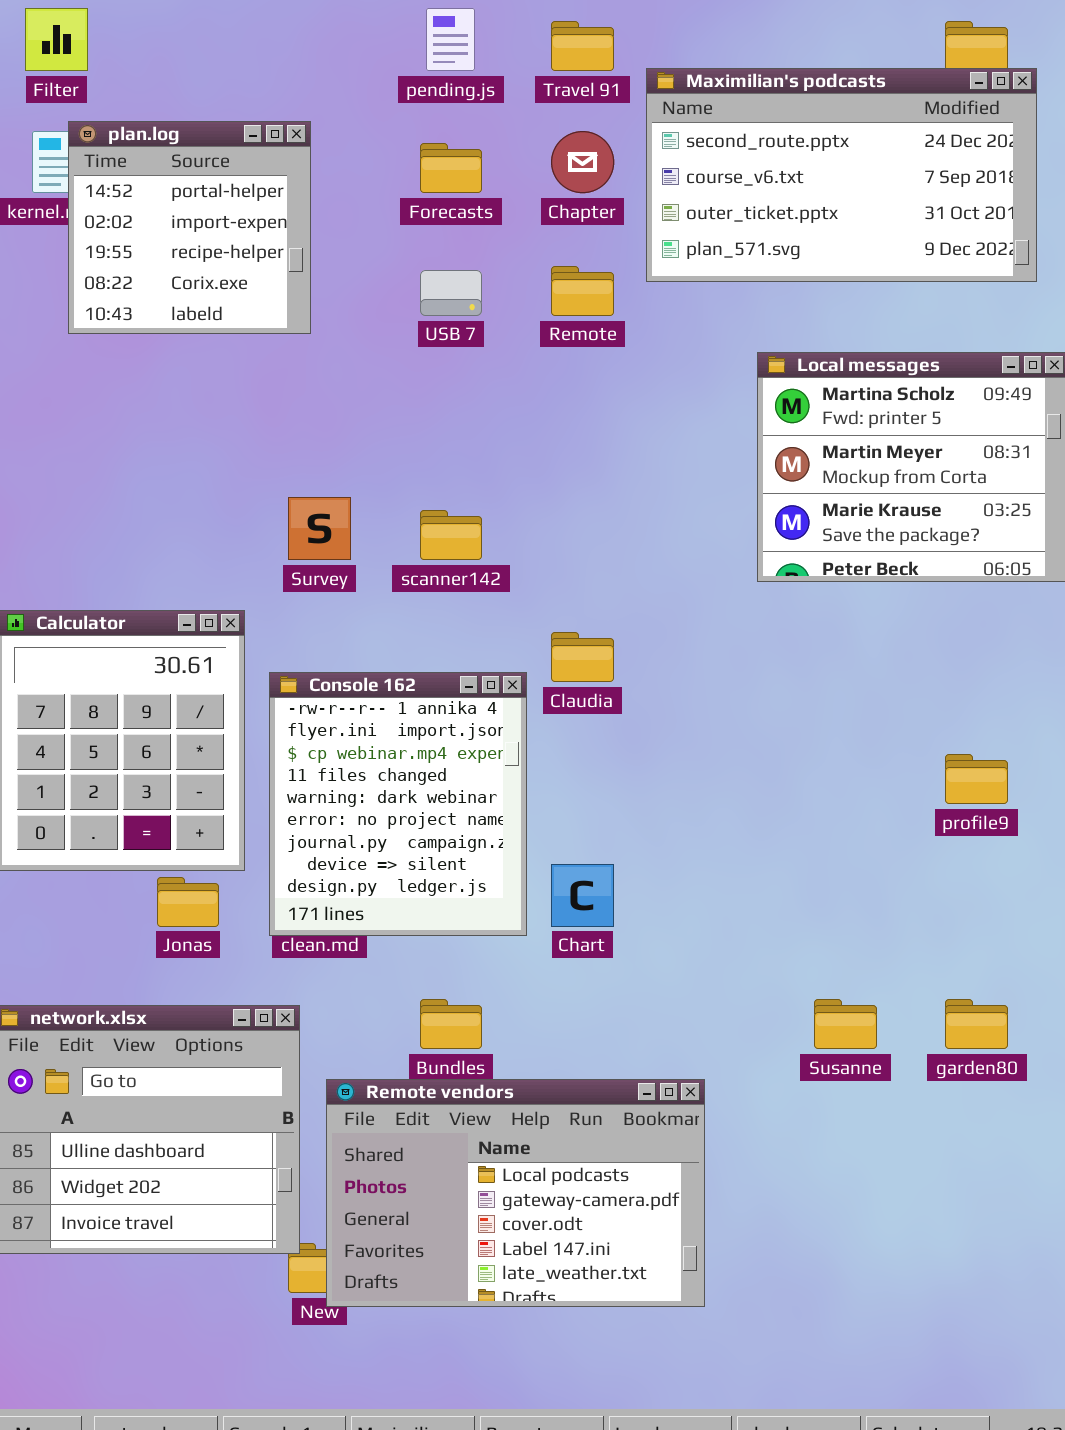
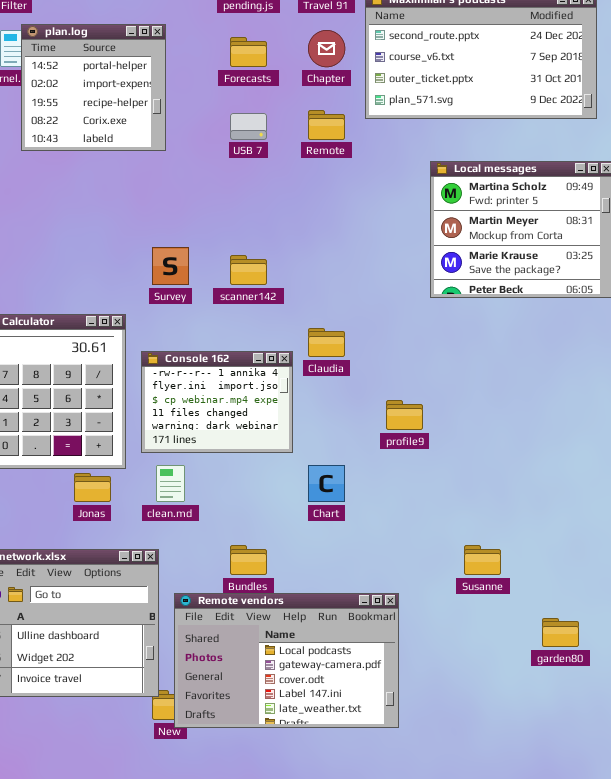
Console 162: [269,672,527,936] -> [141,351,293,453], resized
profile9: [945,754,1008,804] -> [386,400,423,430], moved
garden80: [945,999,1008,1049] -> [542,618,579,647], moved

